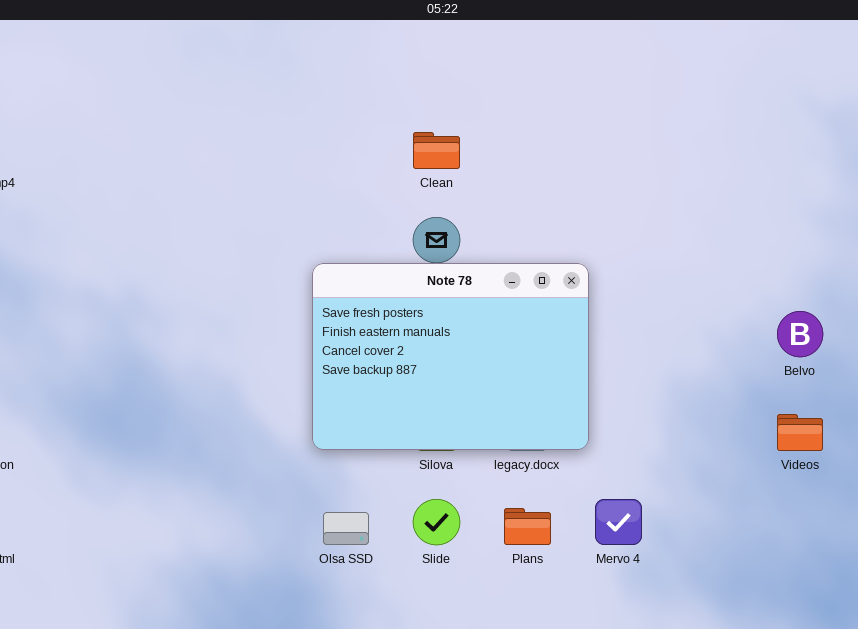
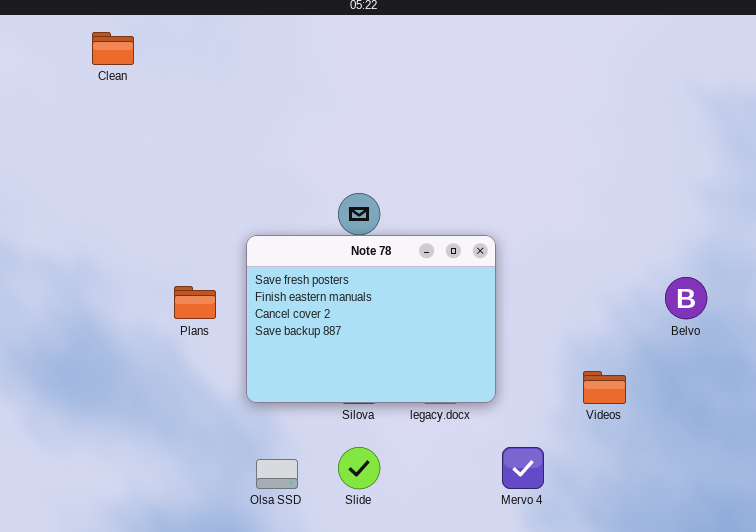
Clean: [413,132,460,169] -> [92,32,134,65], moved
Videos: [777,414,823,451] -> [583,371,626,404], moved
Plans: [504,508,551,545] -> [174,286,216,319], moved

